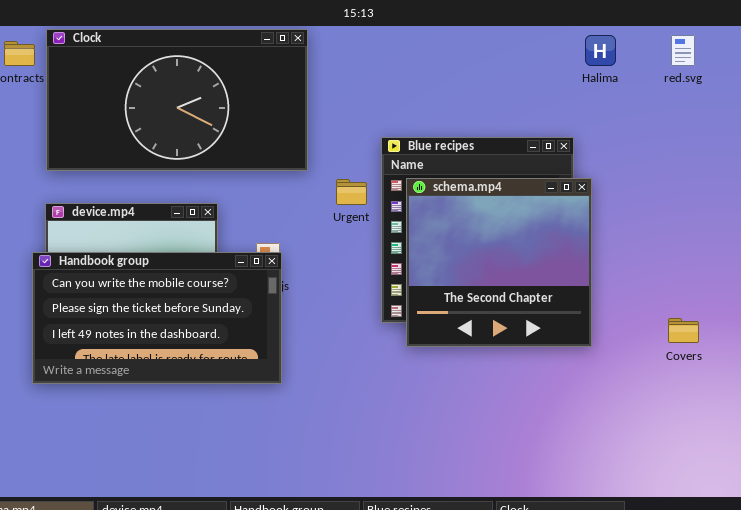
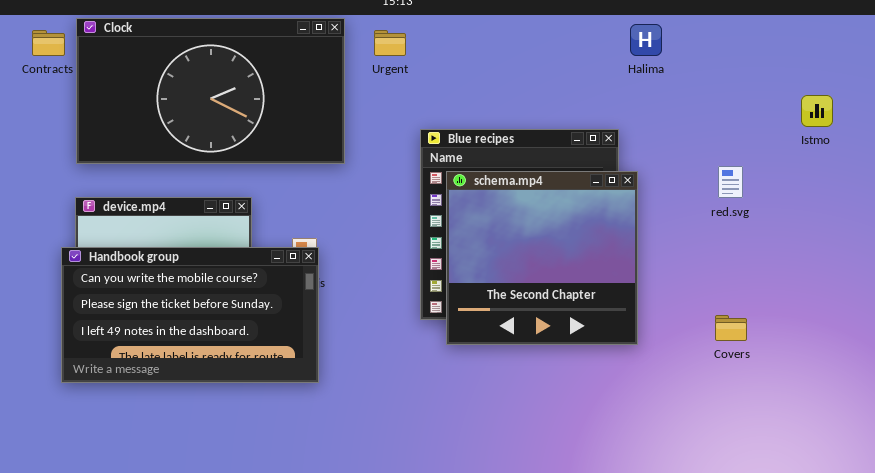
red.svg: [671,35,695,66] -> [718,166,743,198], moved
Urgent: [336,179,367,205] -> [374,30,406,56], moved

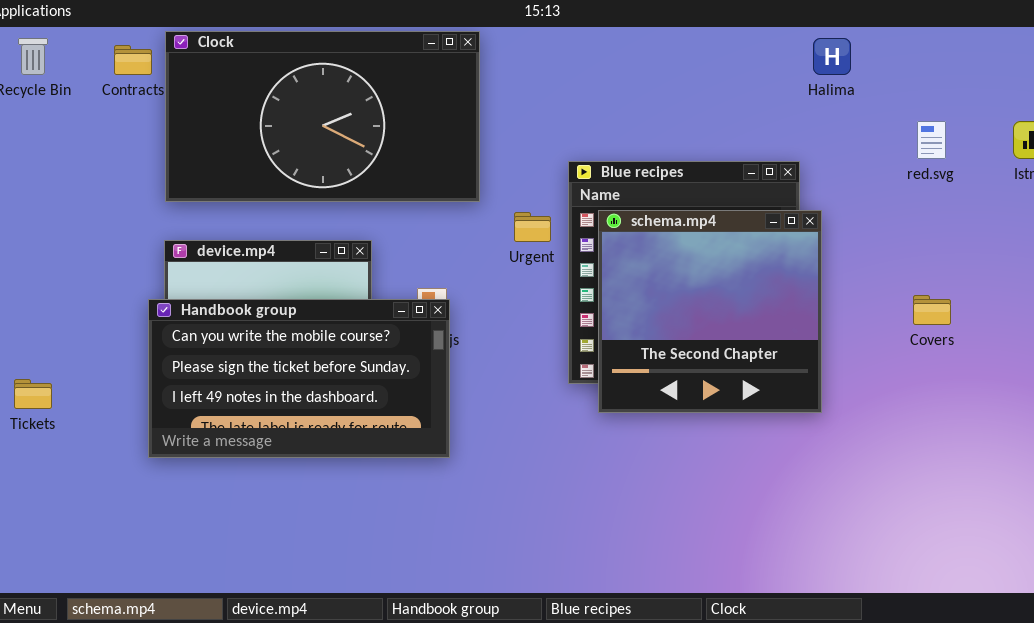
Urgent: [374,30,406,56] -> [514,212,551,242], moved
red.svg: [718,166,743,198] -> [917,121,946,159], moved
Covers: [715,315,747,341] -> [913,295,951,325], moved

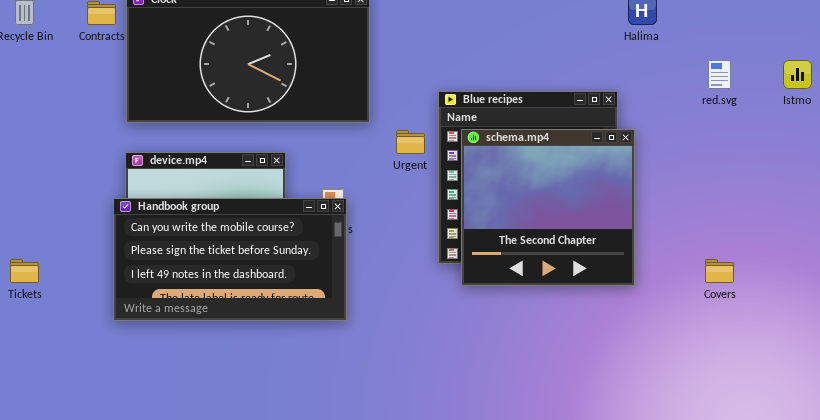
Covers: [913,295,951,325] -> [705,259,734,283], moved

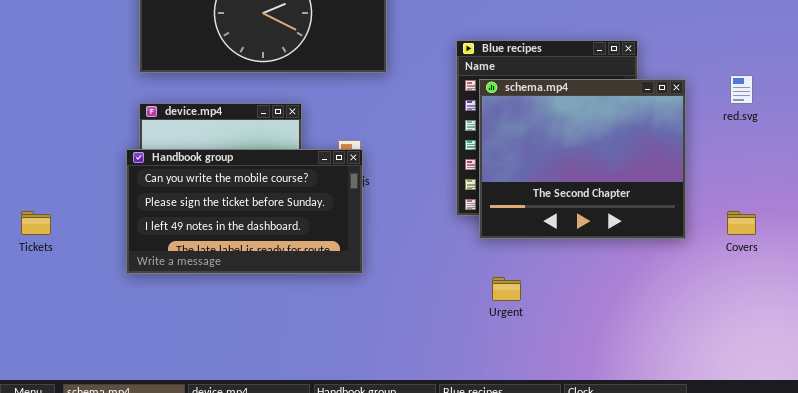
red.svg: [708,60,731,89] -> [730,75,753,104], moved
schema.mp4: [461,129,635,286] -> [479,79,686,239], resized
Urgent: [396,130,425,154] -> [492,277,521,301], moved

